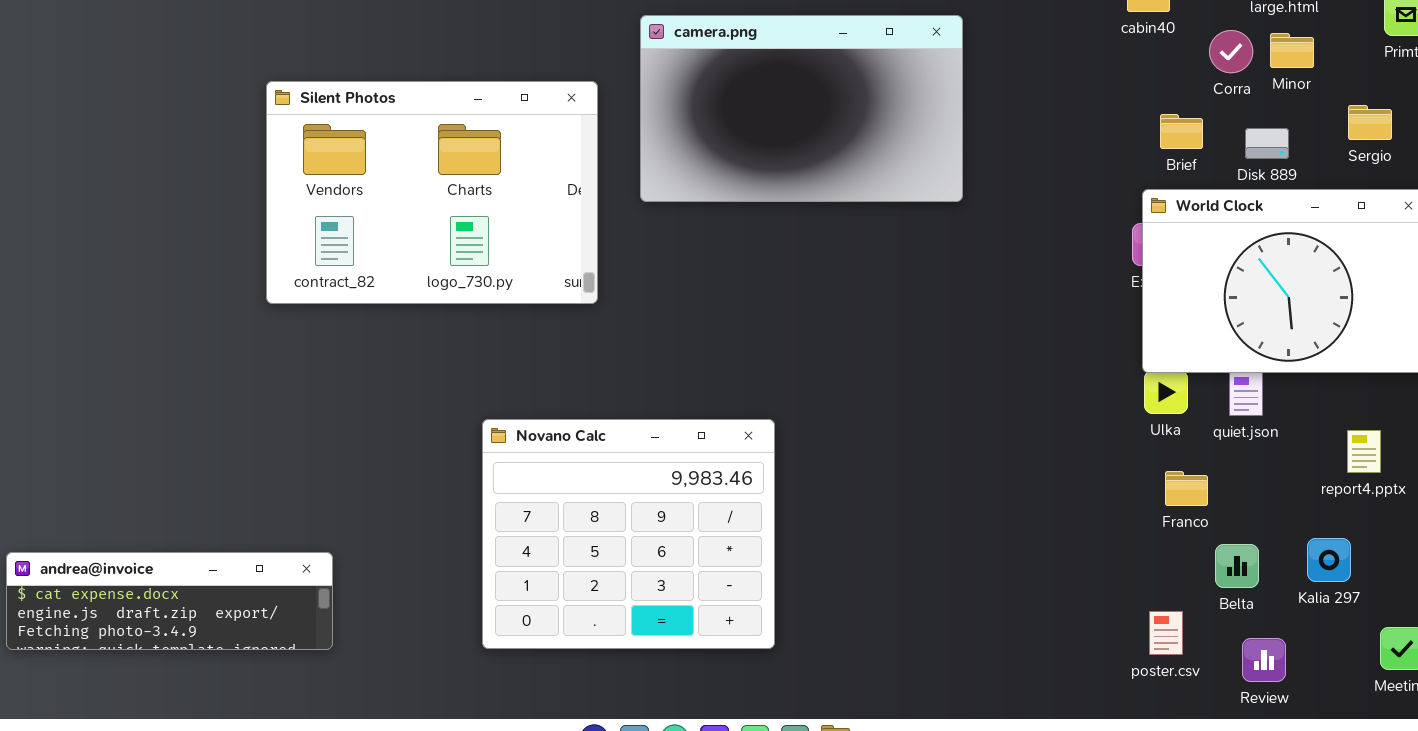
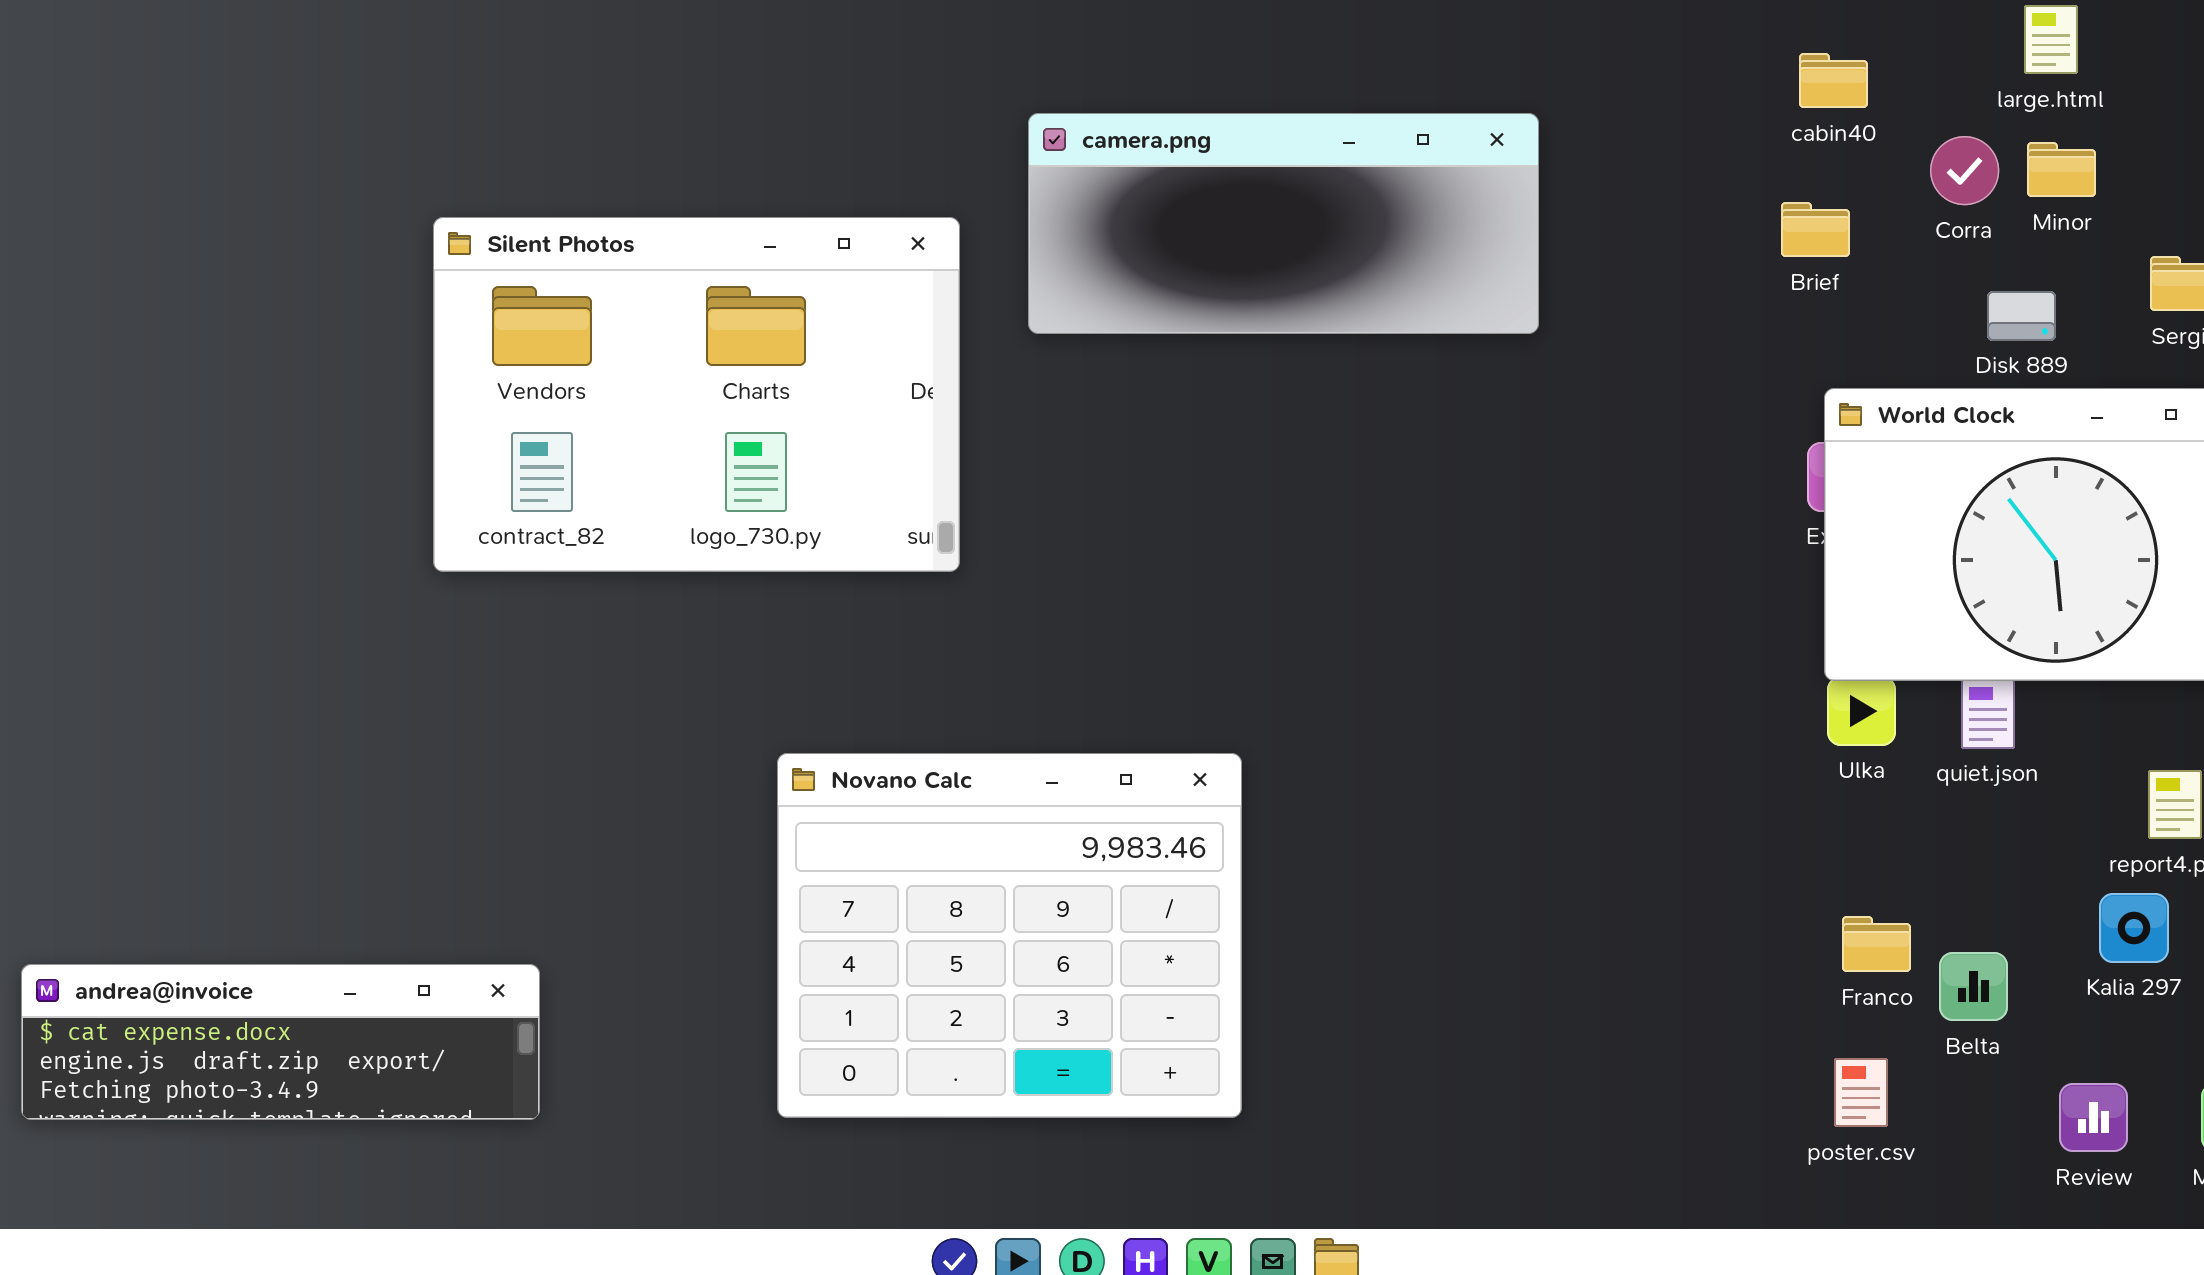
camera.png: [640,15,963,202] -> [1028,113,1539,334], resized
Brief: [1160,114,1203,149] -> [1781,202,1850,257], moved
Franco: [1165,471,1208,506] -> [1842,916,1911,972], moved
Kalia 297: [1307,538,1351,582] -> [2099,893,2169,963], moved
Review: [1242,638,1286,682] -> [2059,1083,2128,1152], moved

